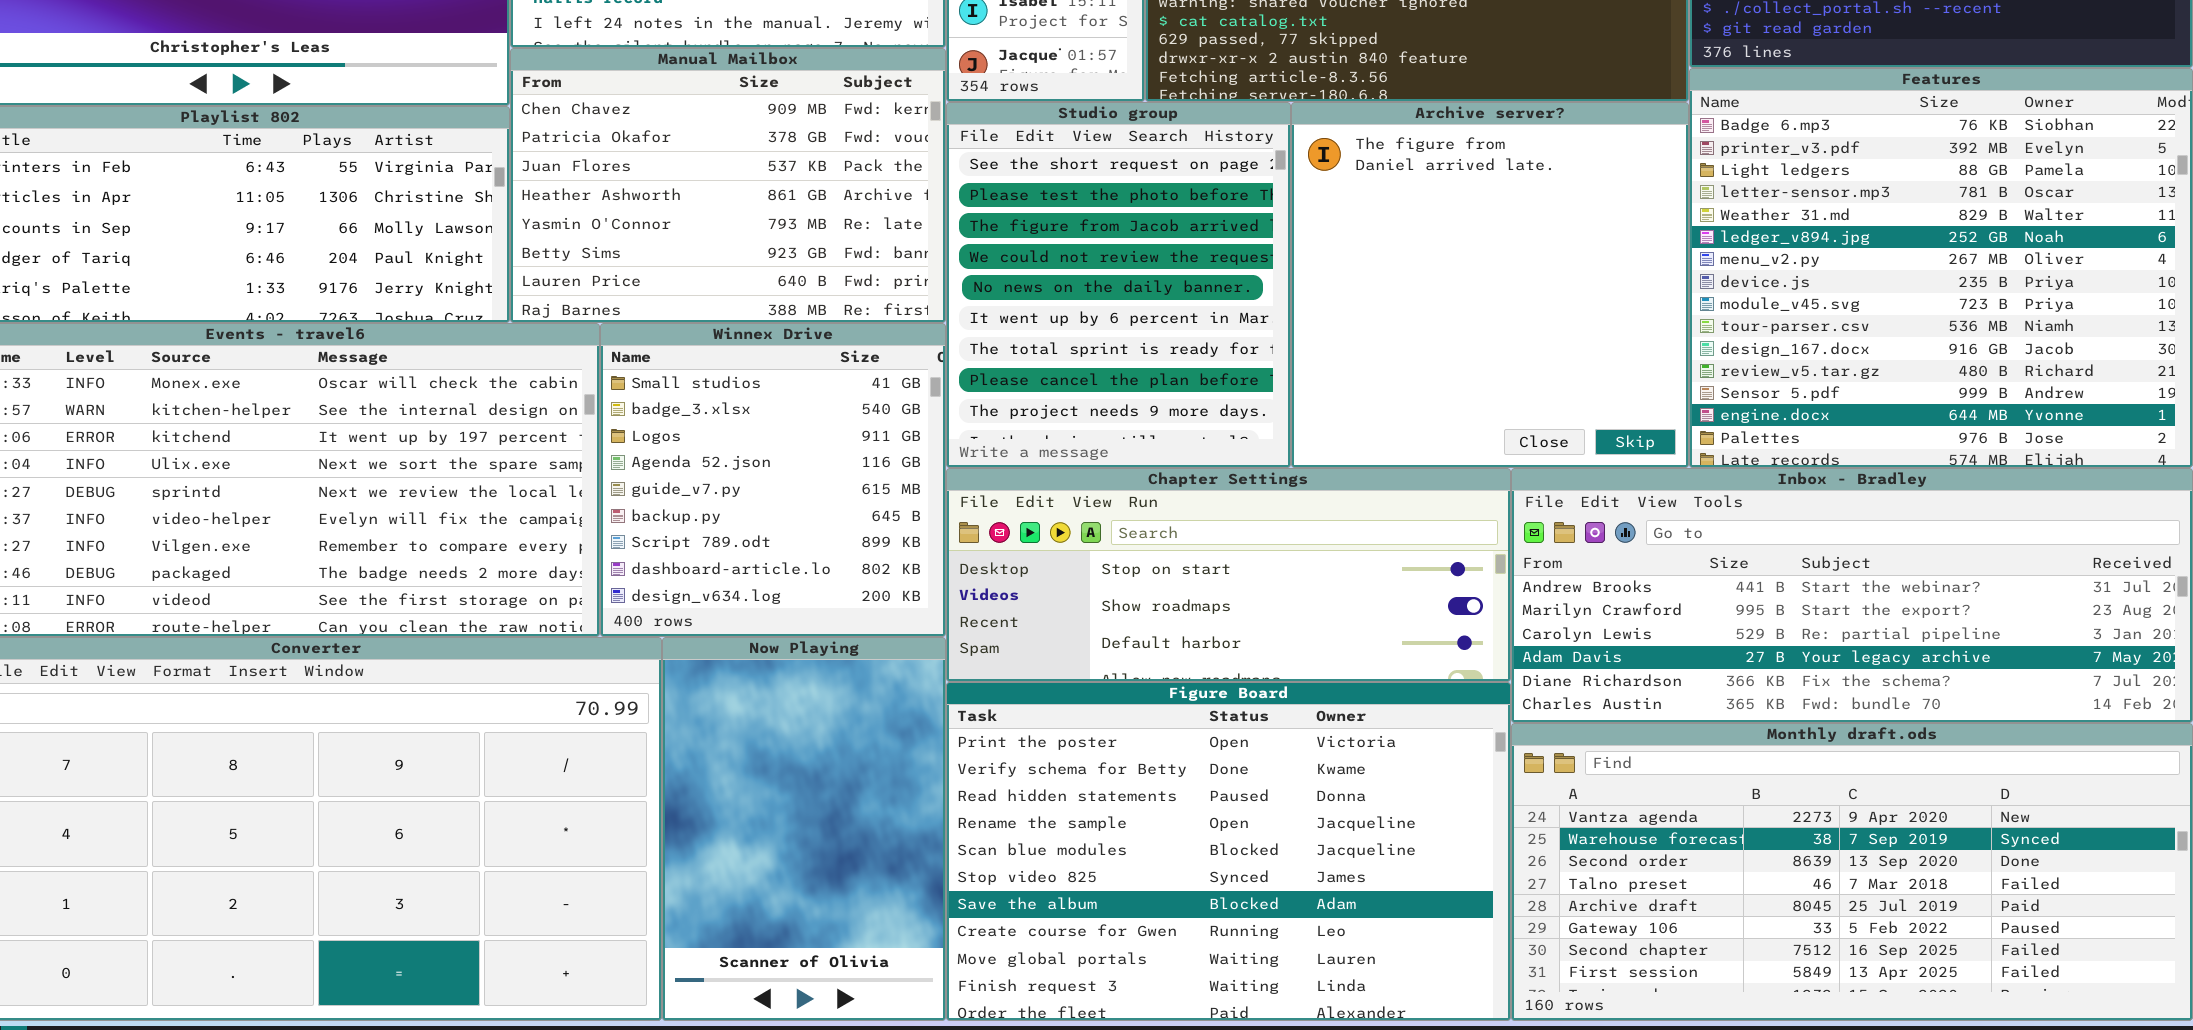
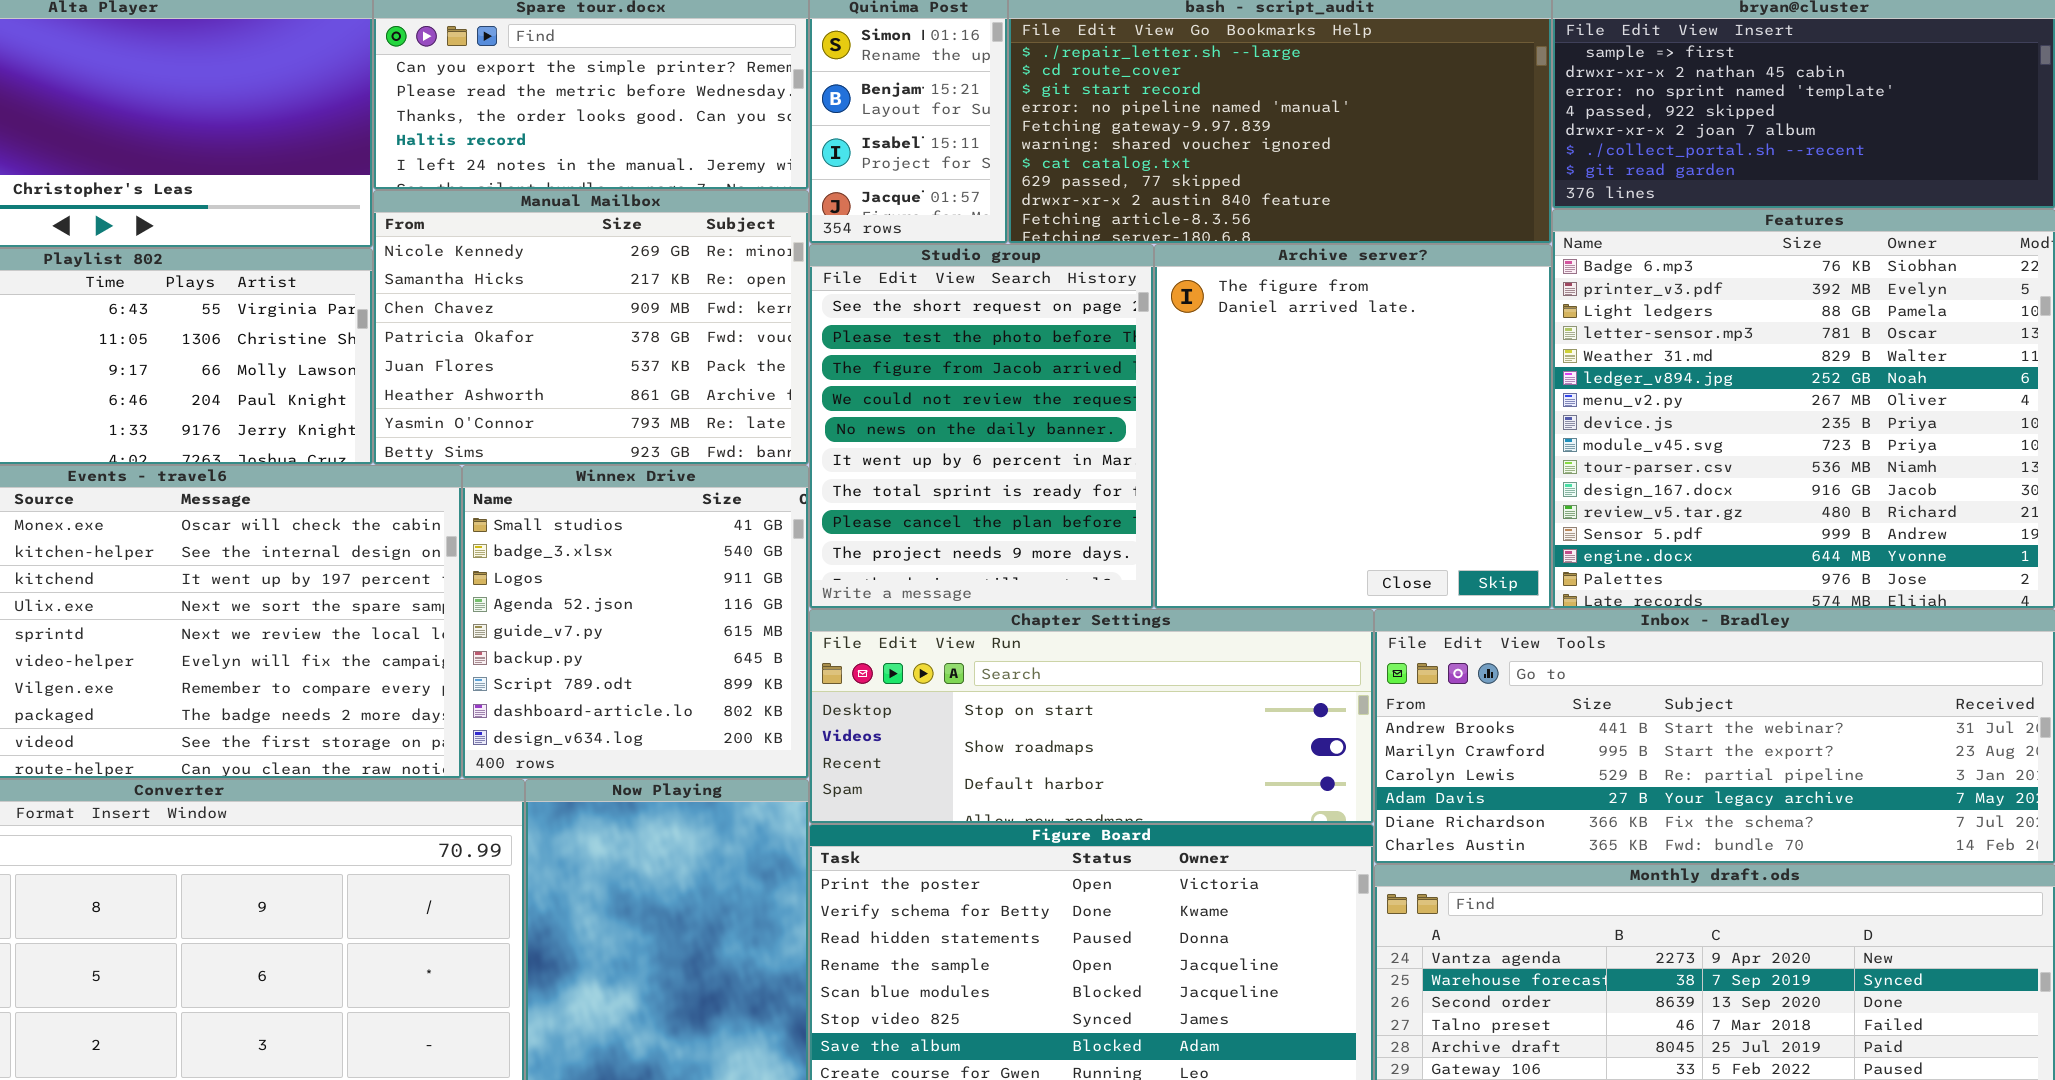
Manual Mailbox: [510,48,946,323] -> [373,190,809,465], scrolled up 2 rows

